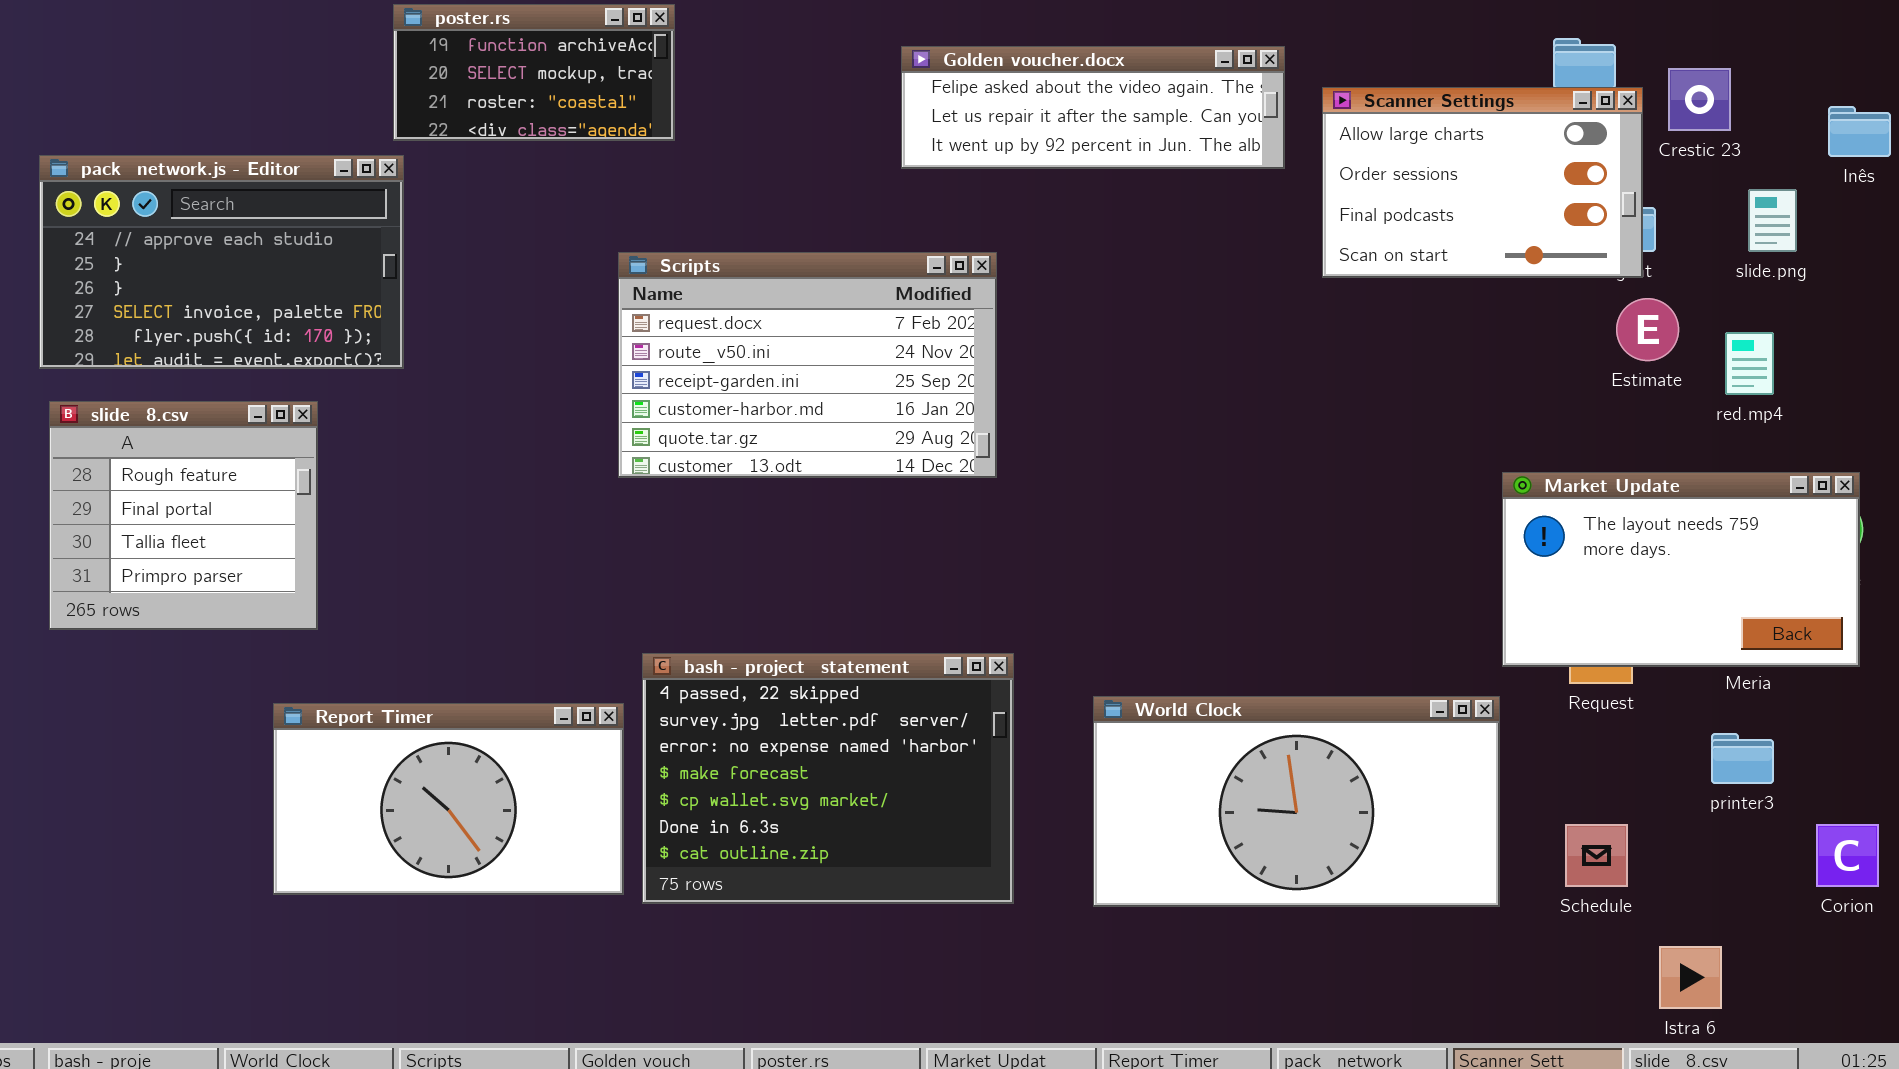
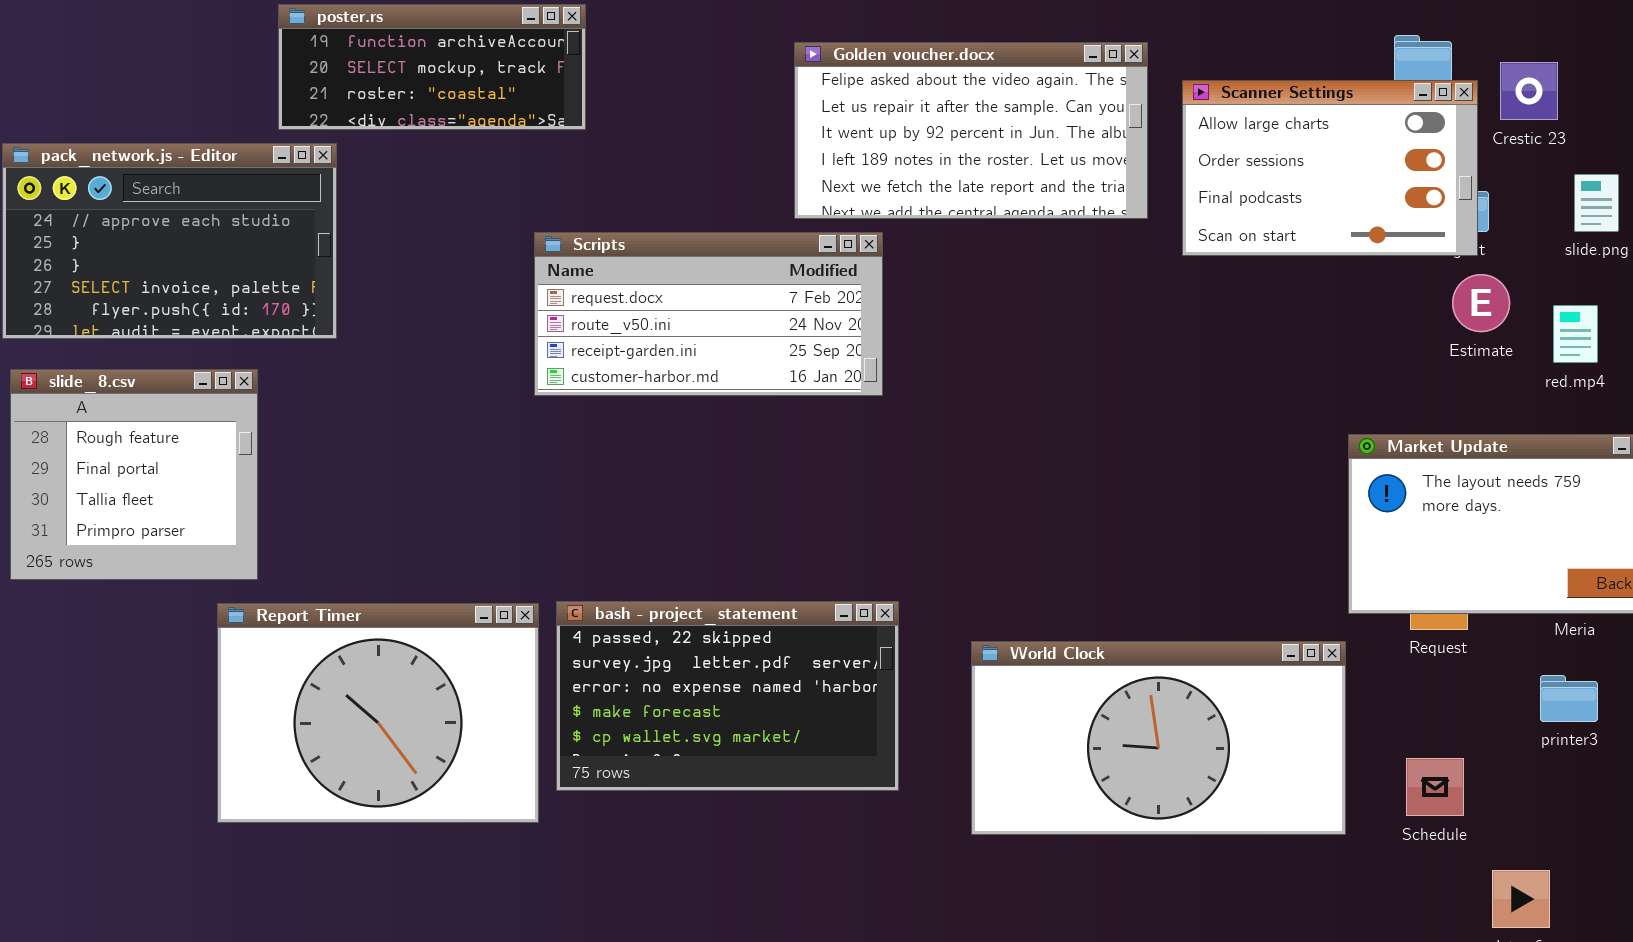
poster.rs: [393,4,675,141] -> [278,4,586,130], resized
Golden voucher.docx: [901,46,1285,169] -> [794,42,1148,219], resized
Scripts: [618,252,997,478] -> [534,232,883,396], resized
bash - project_statement: [642,653,1014,904] -> [556,601,899,791], resized
Report Timer: [273,703,624,895] -> [217,603,539,823], resized

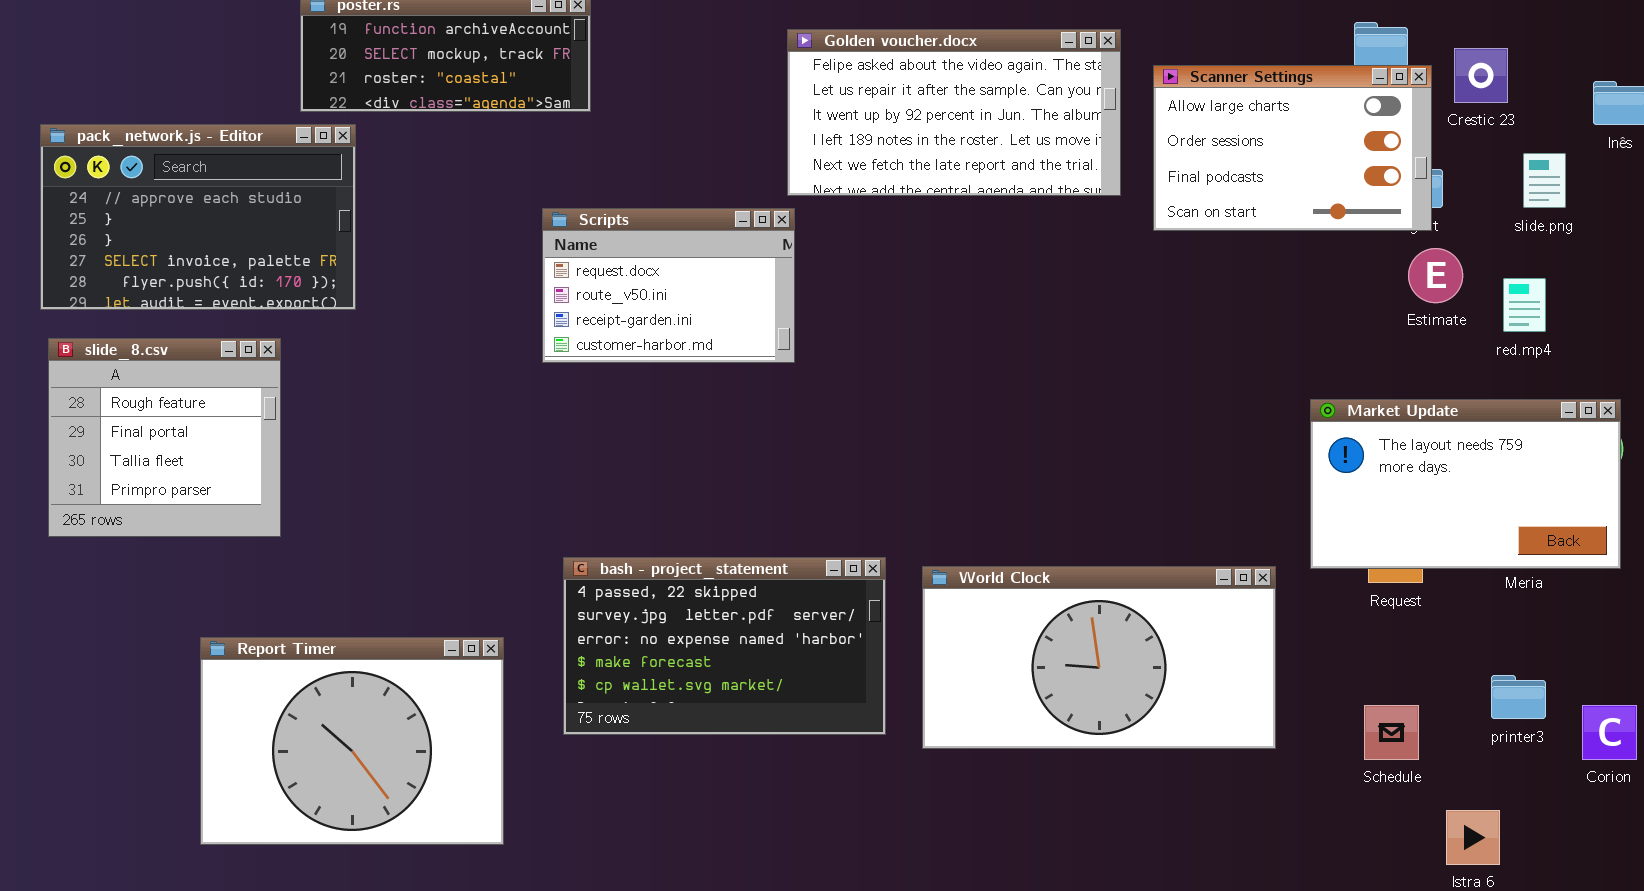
Scripts: [534,232,883,396] -> [542,208,795,363], resized
Report Timer: [217,603,539,823] -> [200,637,504,845], moved
World Clock: [971,641,1346,835] -> [922,566,1276,749], moved
printer3: [1540,675,1598,722] -> [1491,675,1546,719], moved

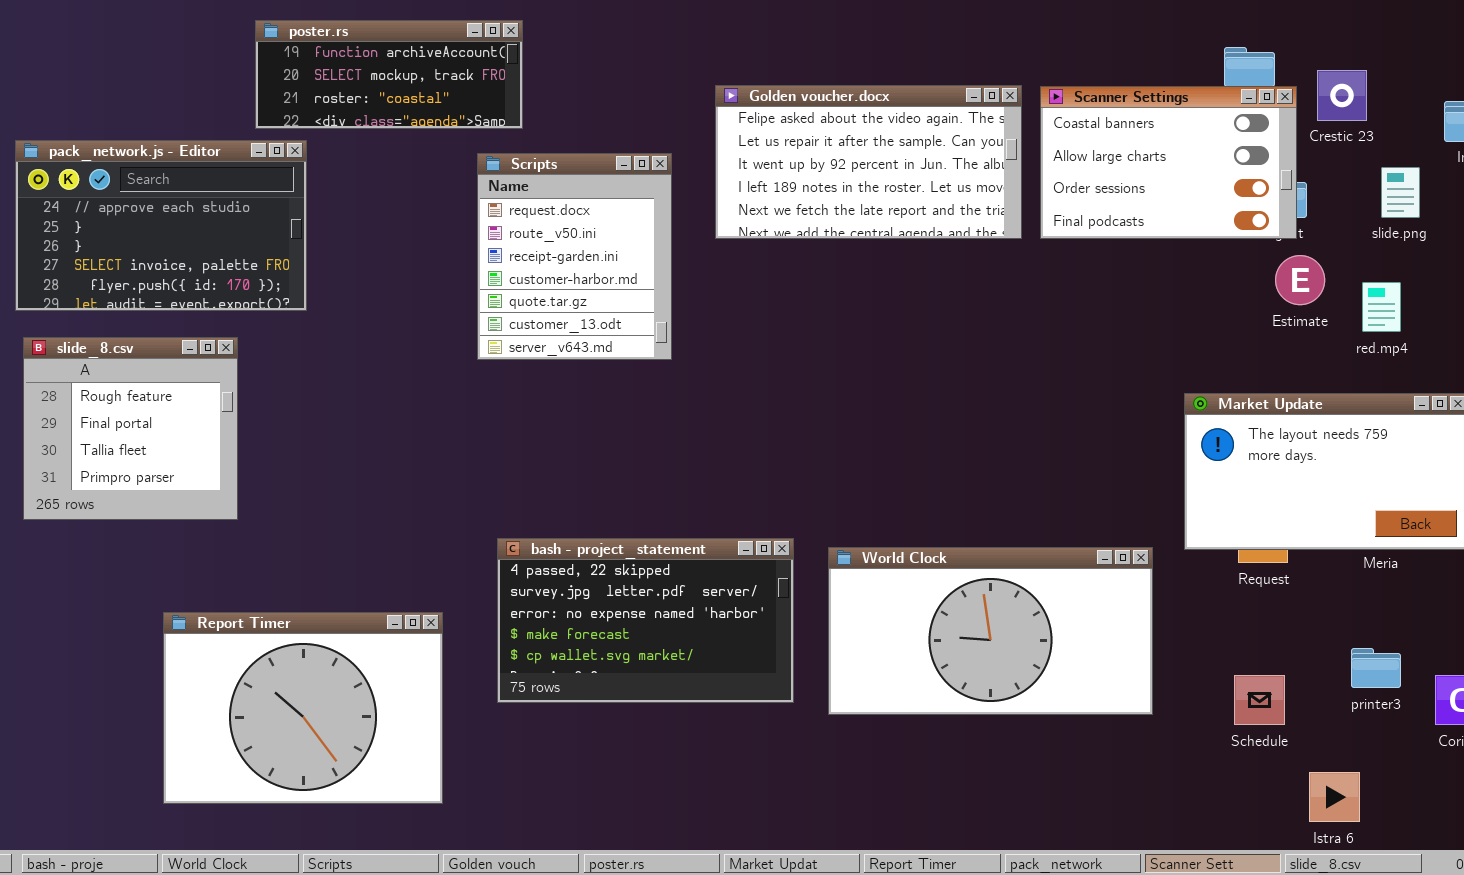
Golden voucher.docx: [787,29,1121,196] -> [715,85,1022,239], moved
Scanner Settings: [1153,65,1432,231] -> [1040,86,1297,239], scrolled up 1 row
Scripts: [542,208,795,363] -> [477,153,672,360], resized

